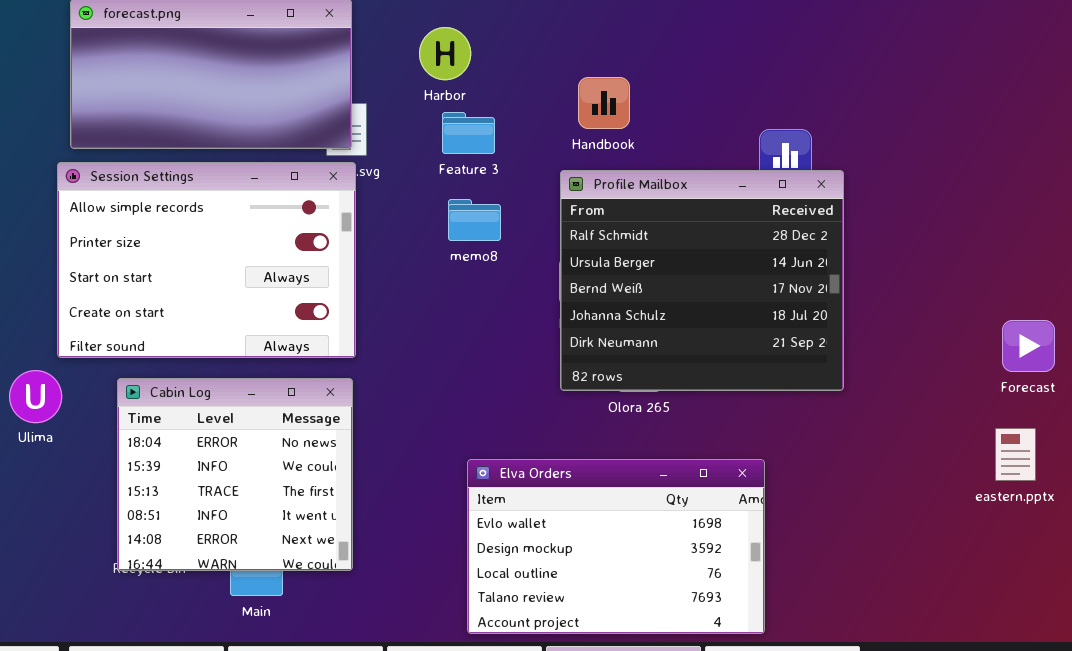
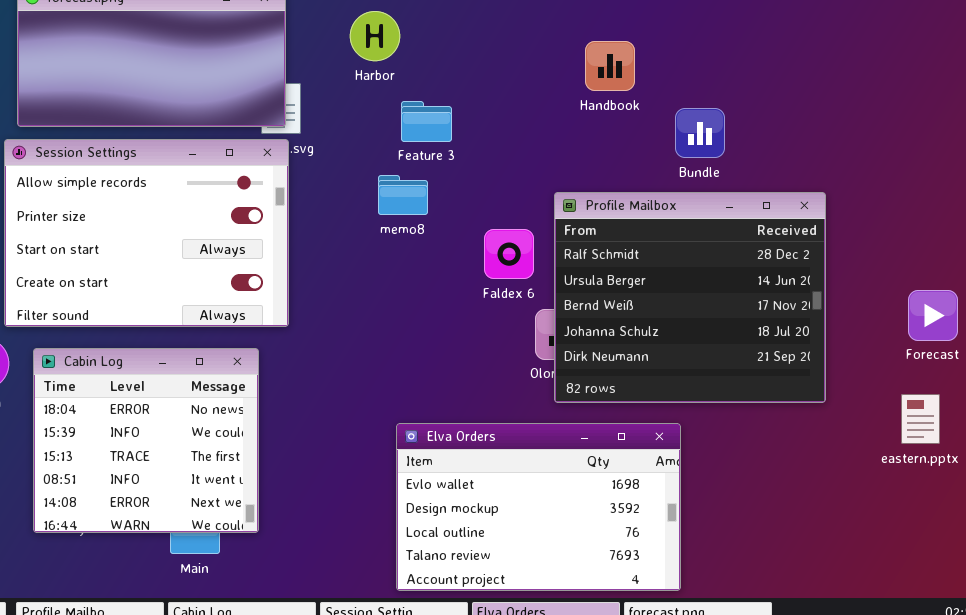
Handbook: [578,77,630,129] -> [585,41,635,91], moved
Feature 3: [442,112,495,154] -> [401,101,452,142], moved
Profile Mailbox: [560,170,844,391] -> [554,192,826,403], moved
Cabin Log: [117,378,353,571] -> [33,348,259,533], moved

